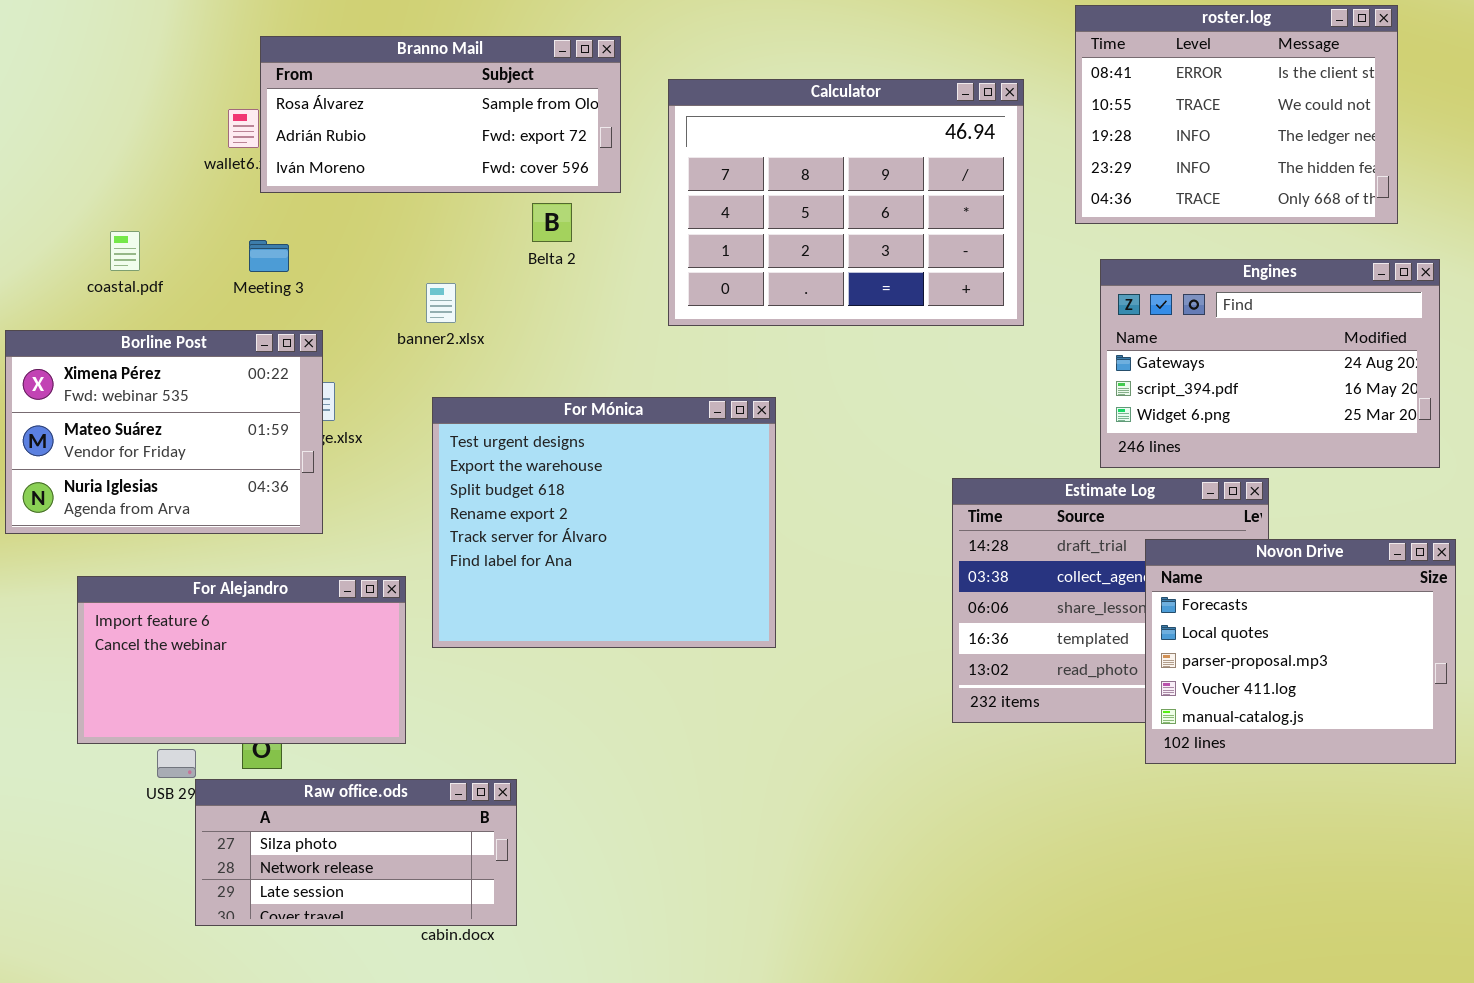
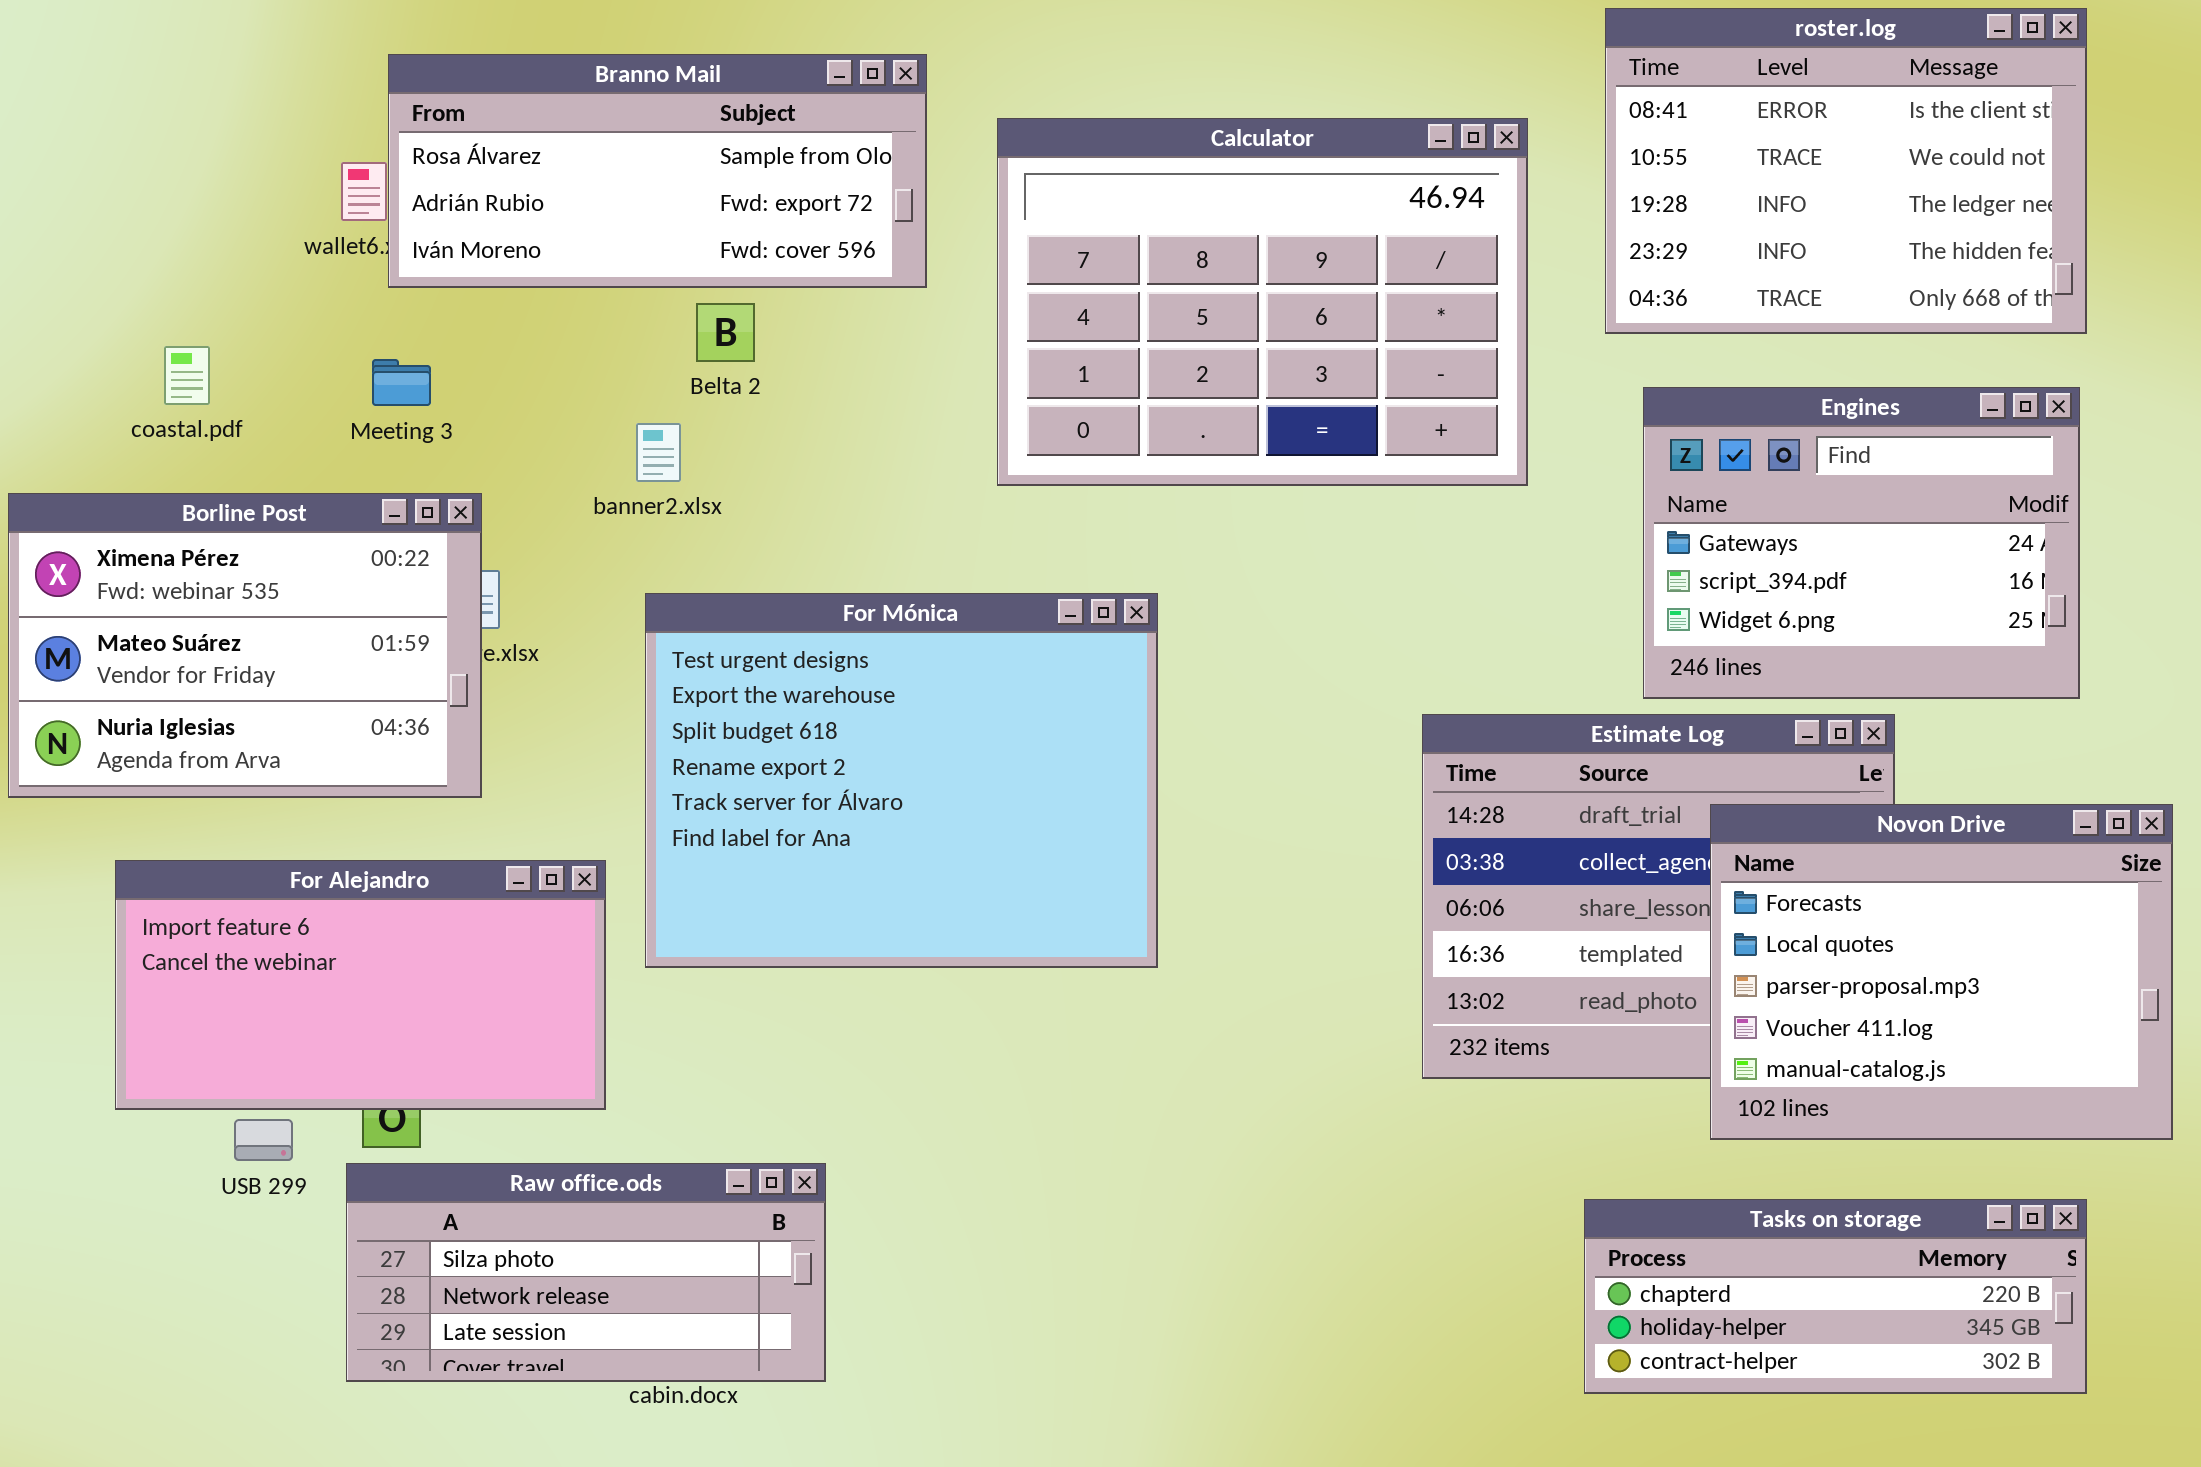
Belta 2: [532,203,572,242] -> [696,303,755,362], moved
Engines: [1100,259,1440,468] -> [1643,387,2080,699], resized
Raw office.ods: [195,779,517,926] -> [346,1163,826,1382], moved
Tasks on storage: none -> [1584,1199,2087,1394], opened

